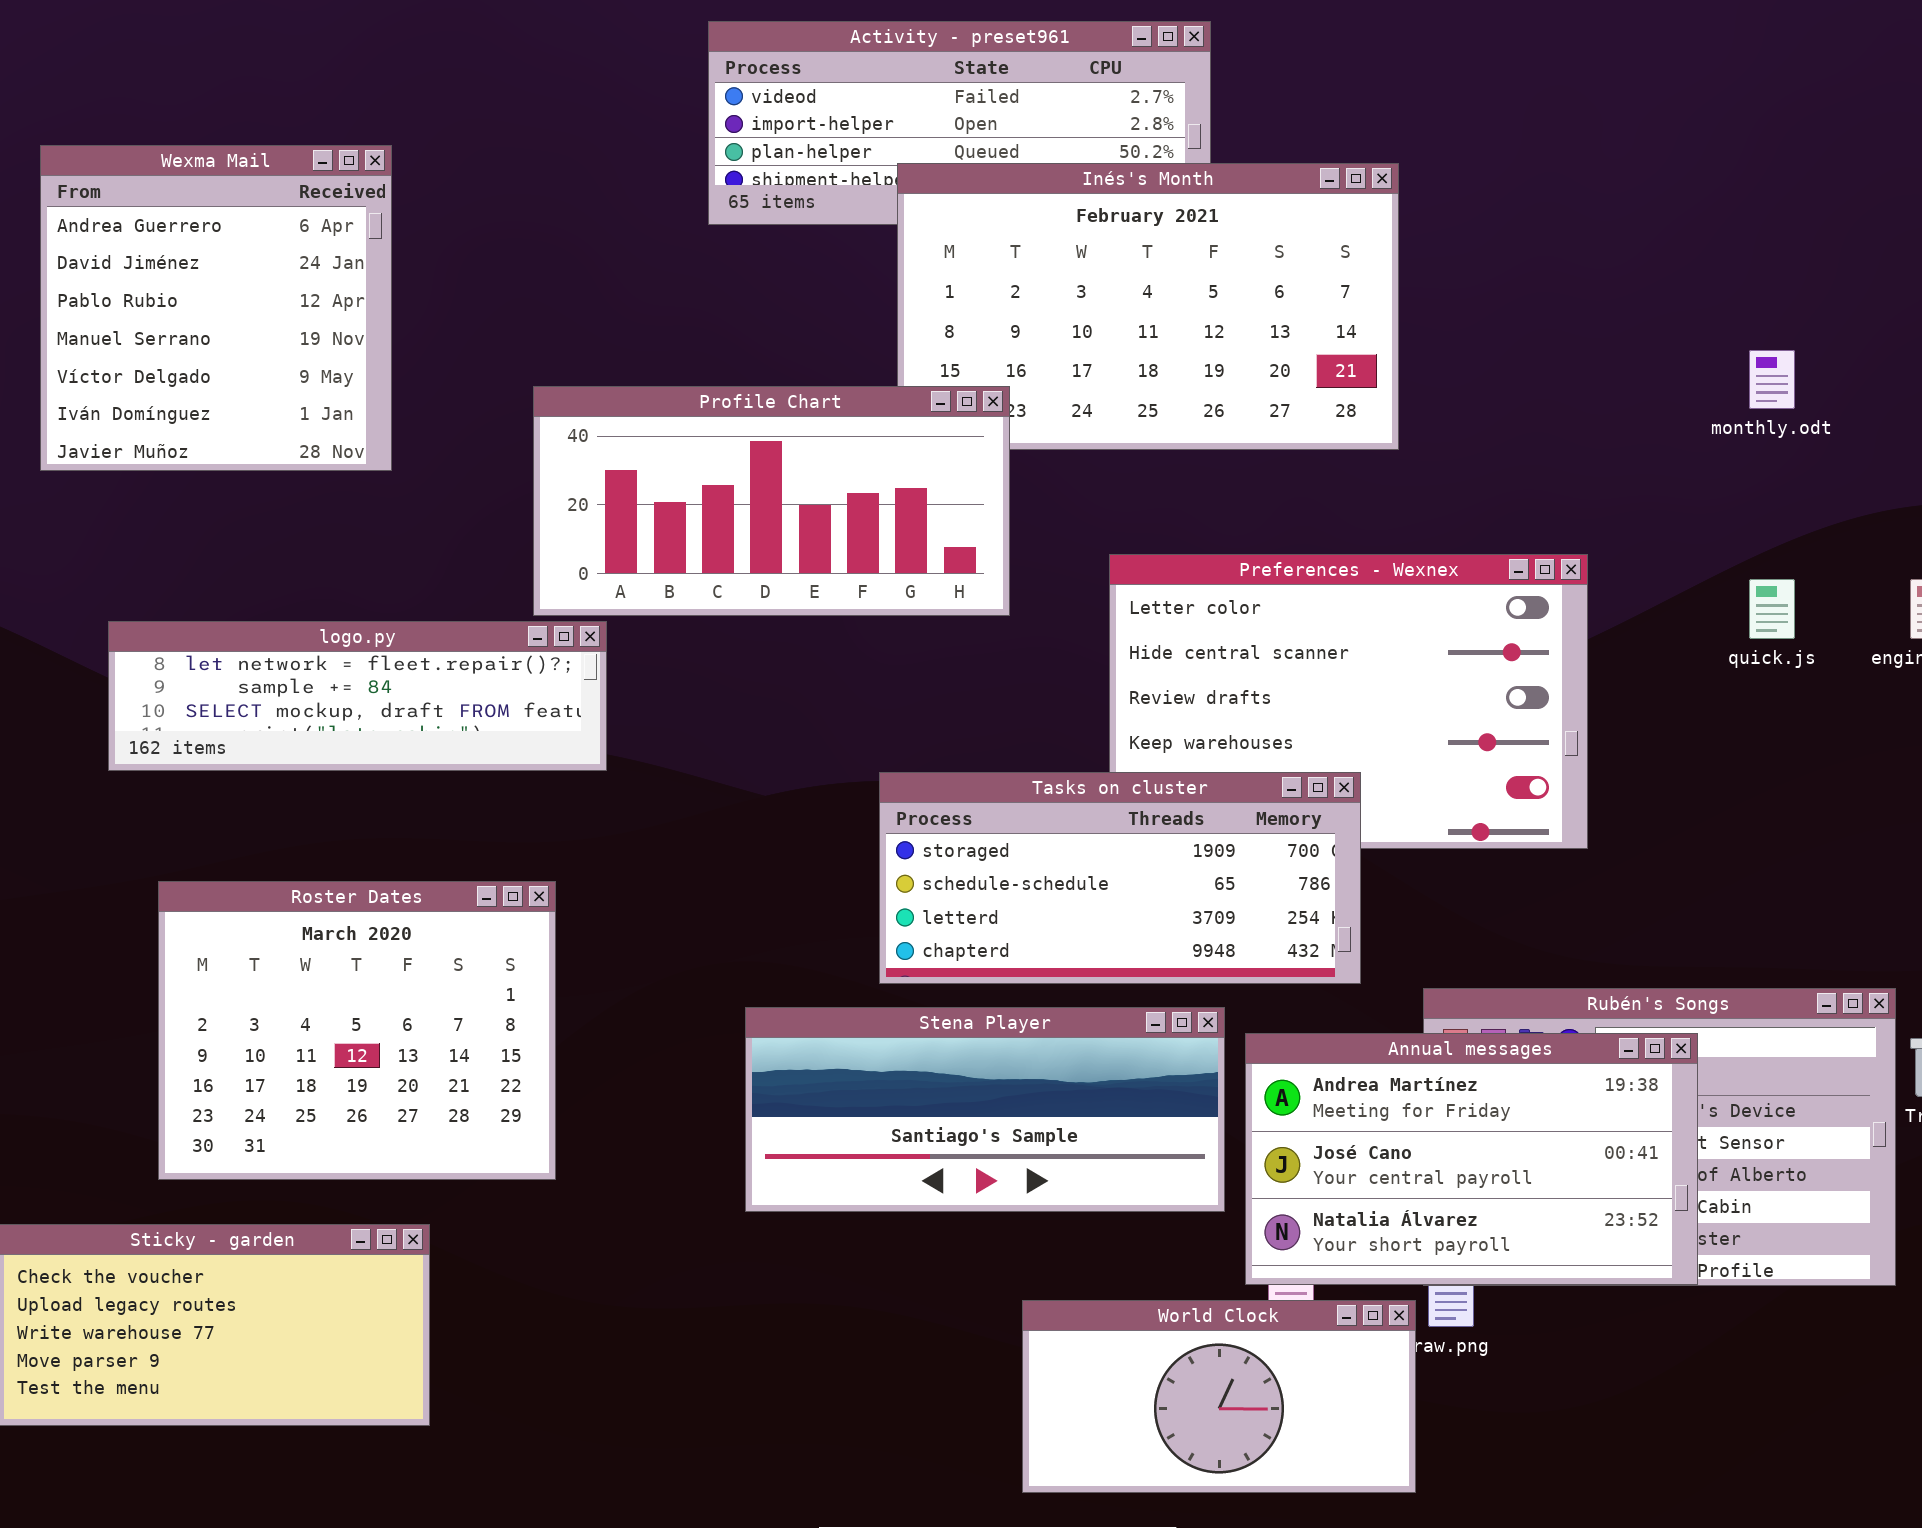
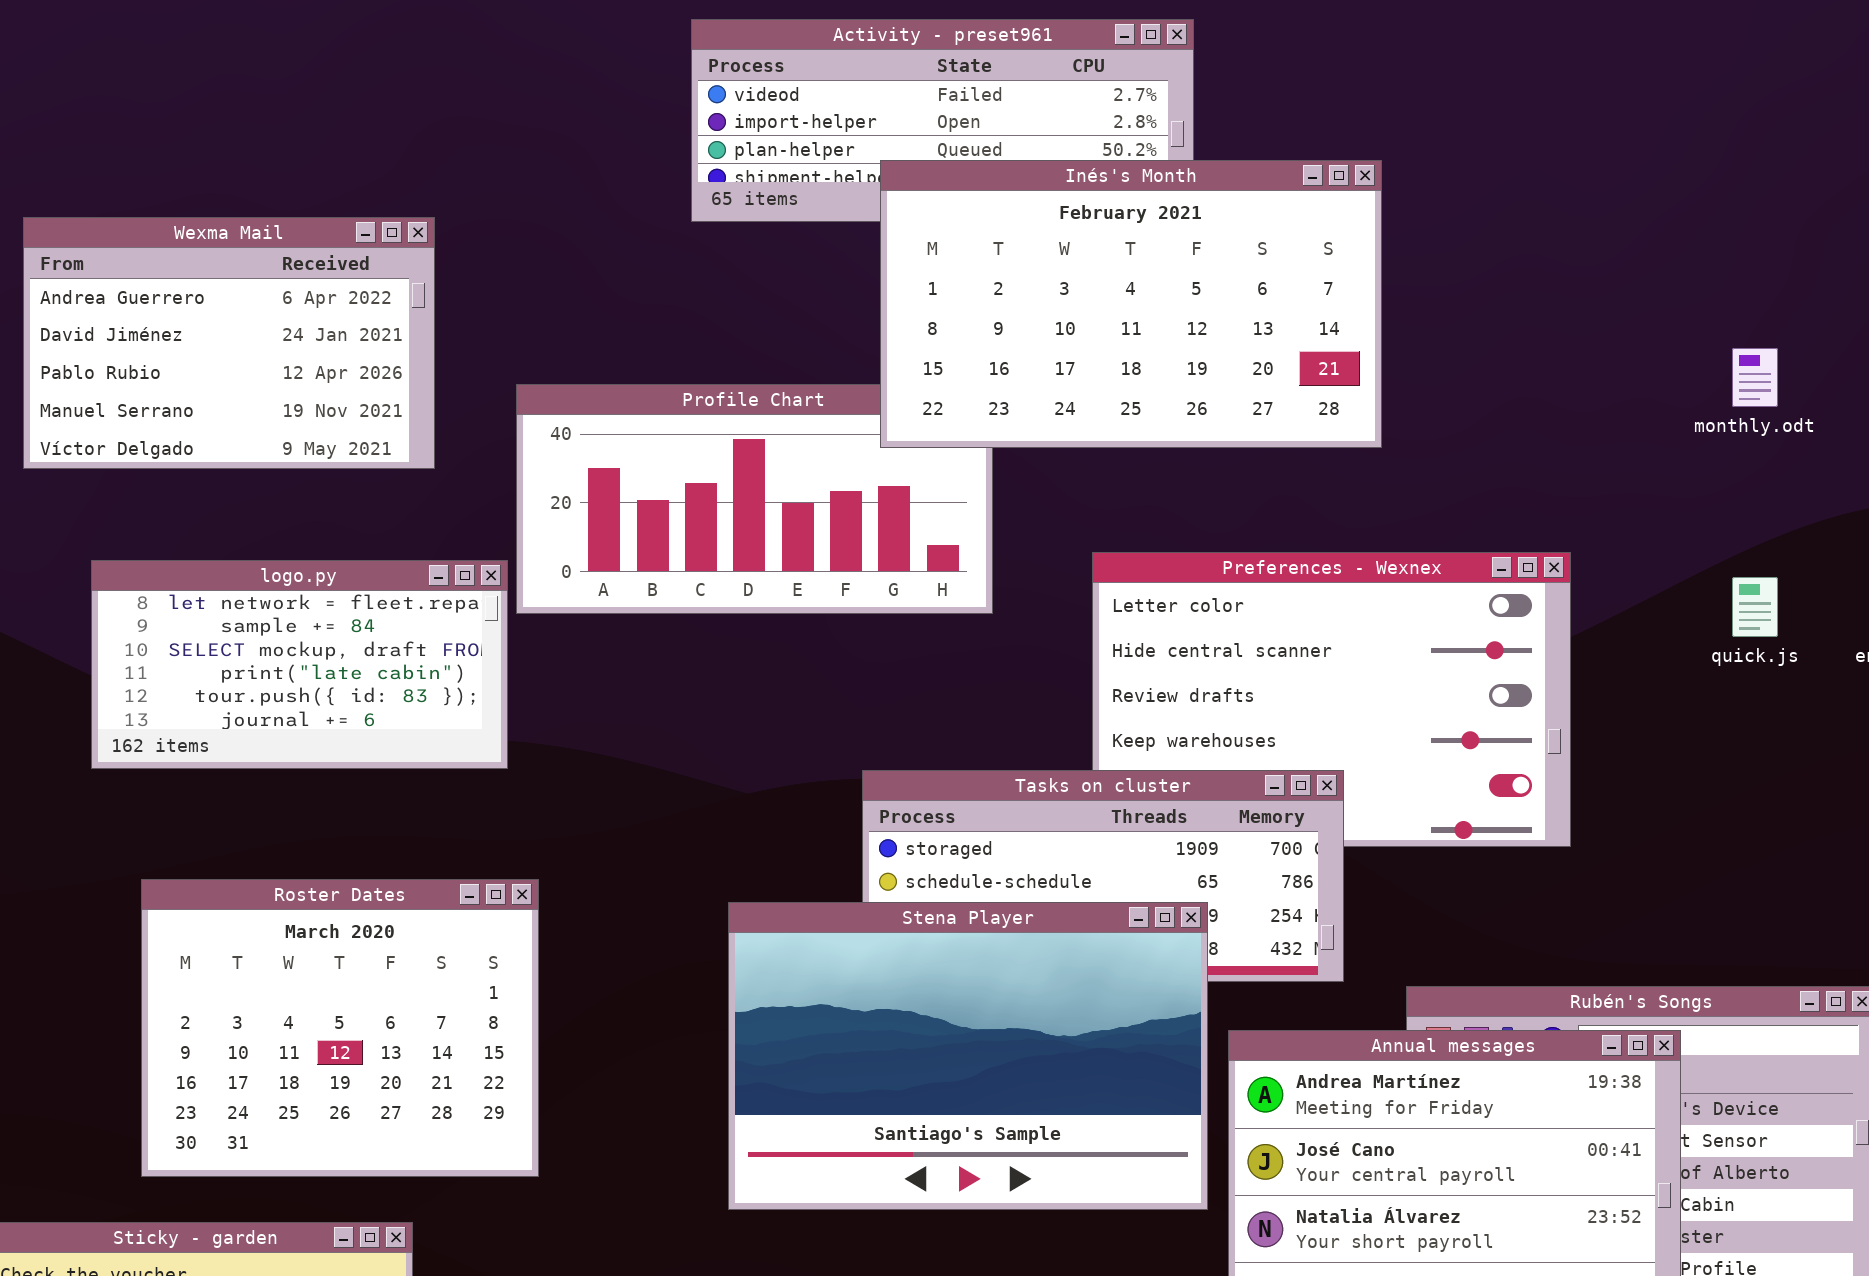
Wexma Mail: [40,145,392,471] -> [23,217,435,469], resized
Inés's Month: [897,163,1399,450] -> [880,160,1382,448], raised
logo.py: [108,621,607,771] -> [91,560,508,769], resized
Stena Player: [745,1007,1225,1212] -> [728,902,1208,1210], resized

